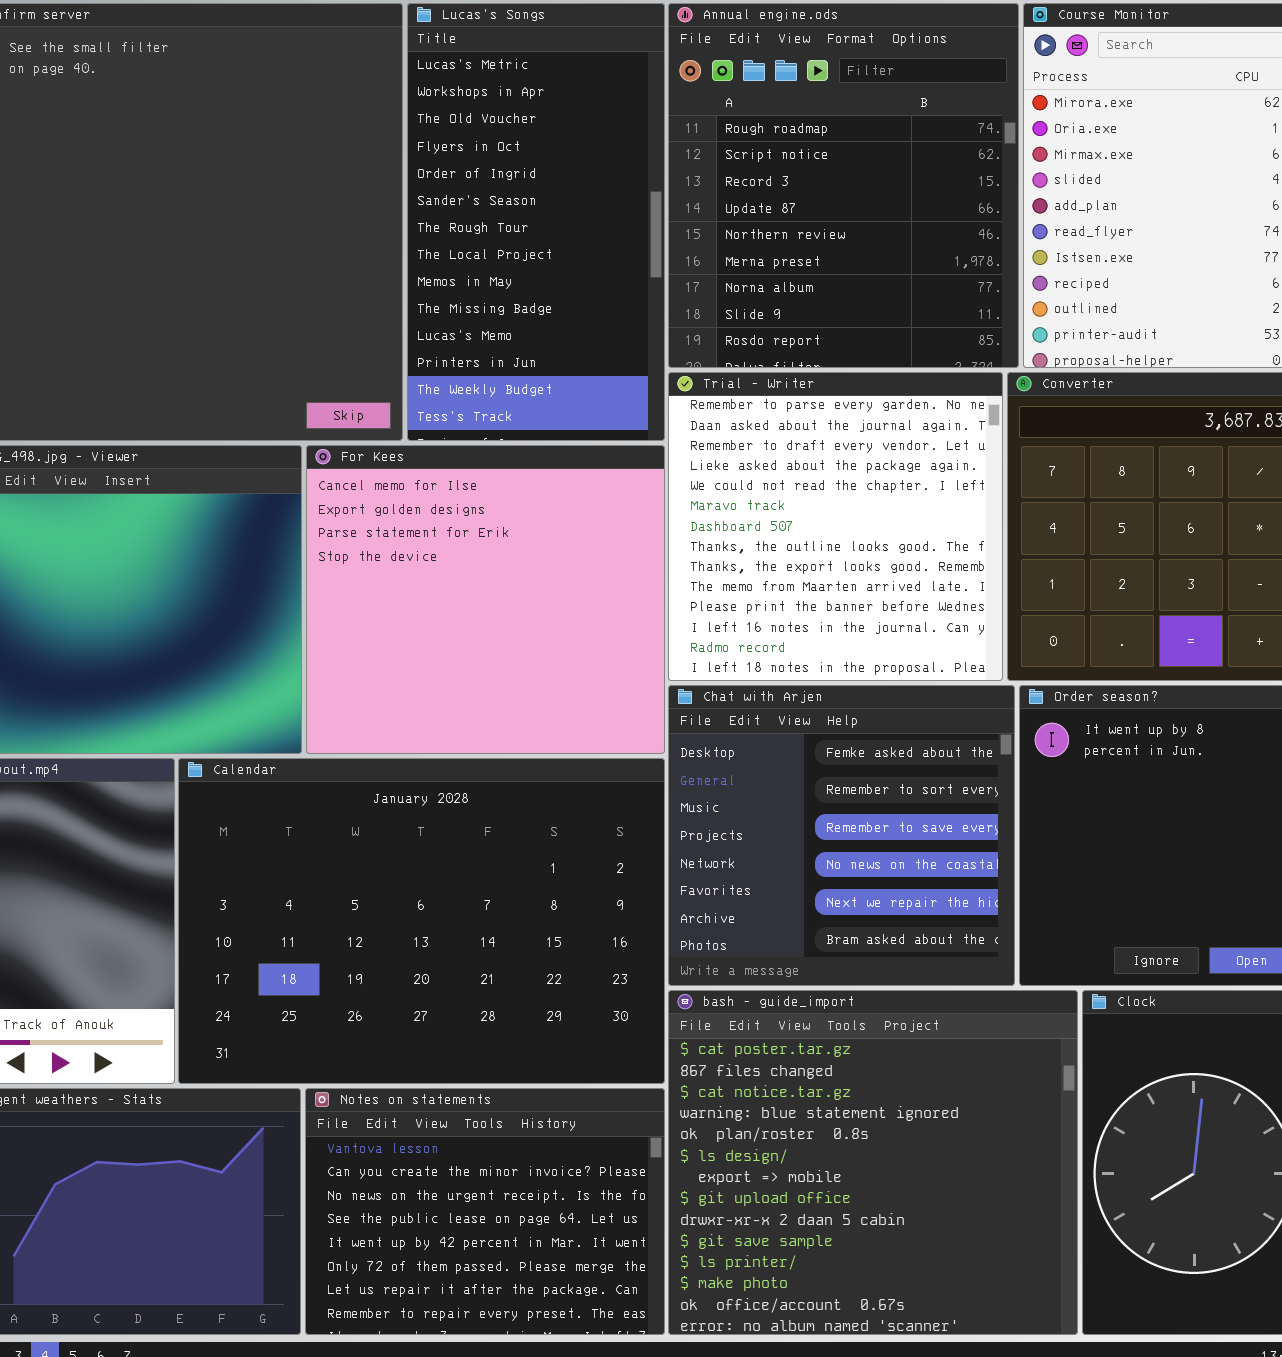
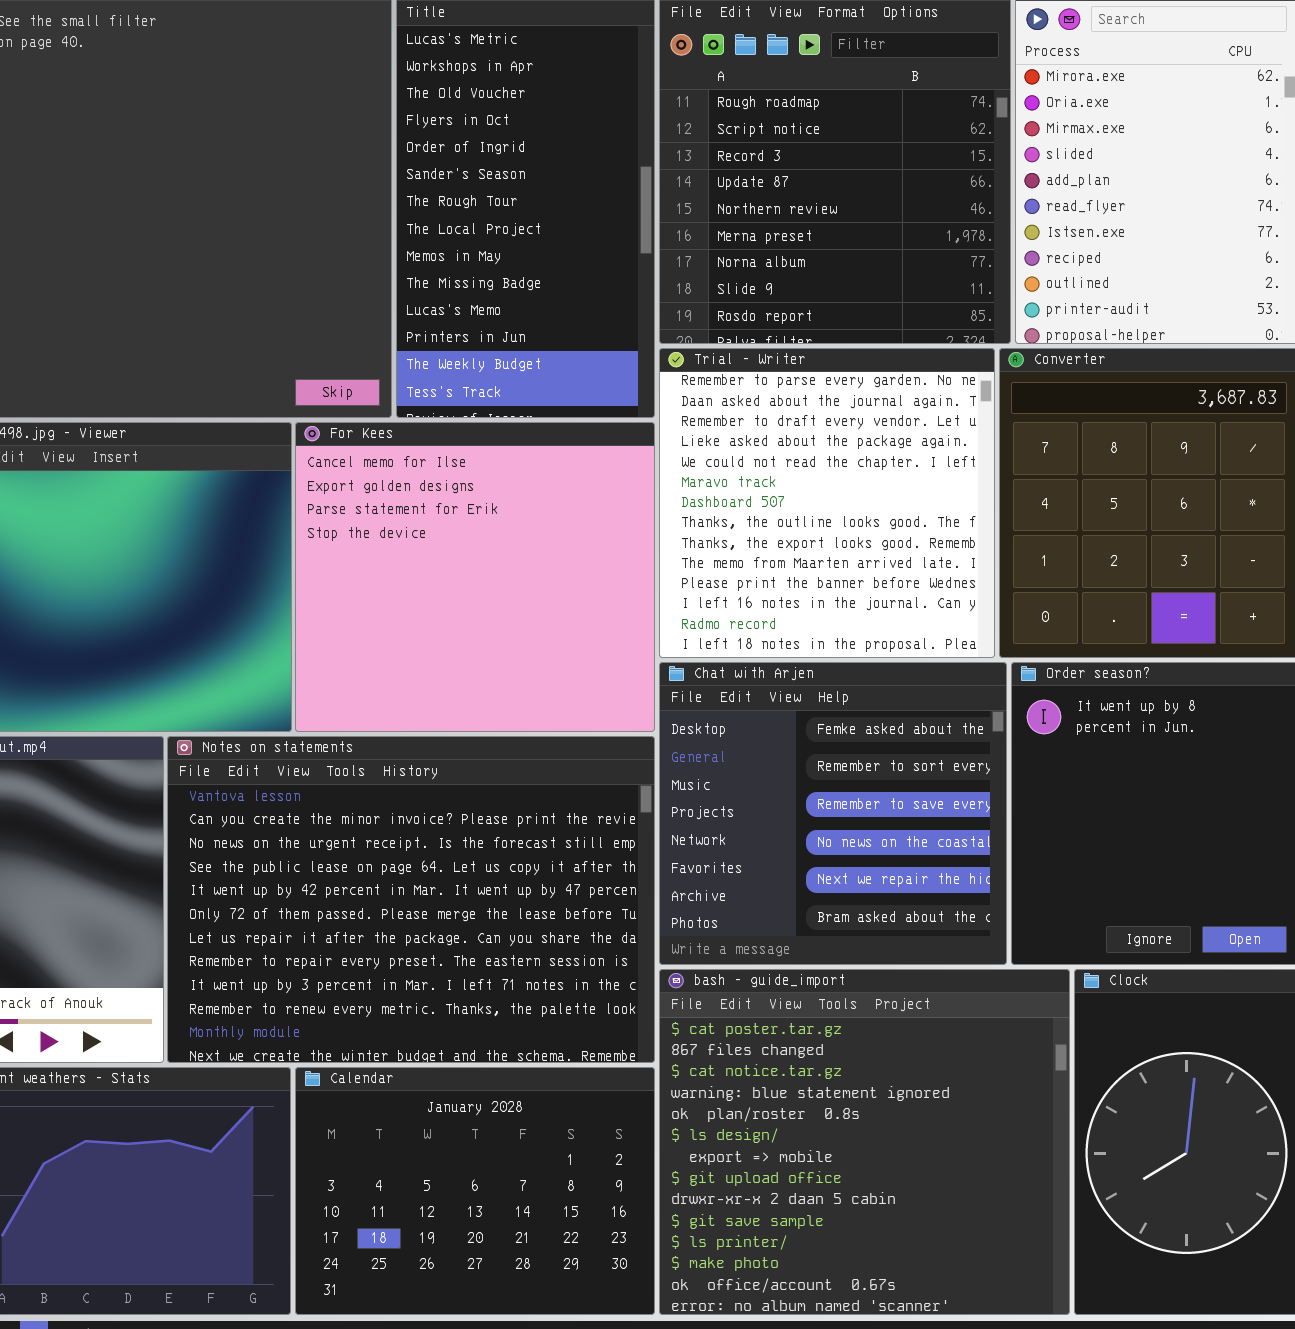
Calendar: [178,758,665,1084] -> [295,1067,655,1315], moved, resized
Notes on statements: [305,1088,665,1335] -> [167,736,655,1063], moved, resized

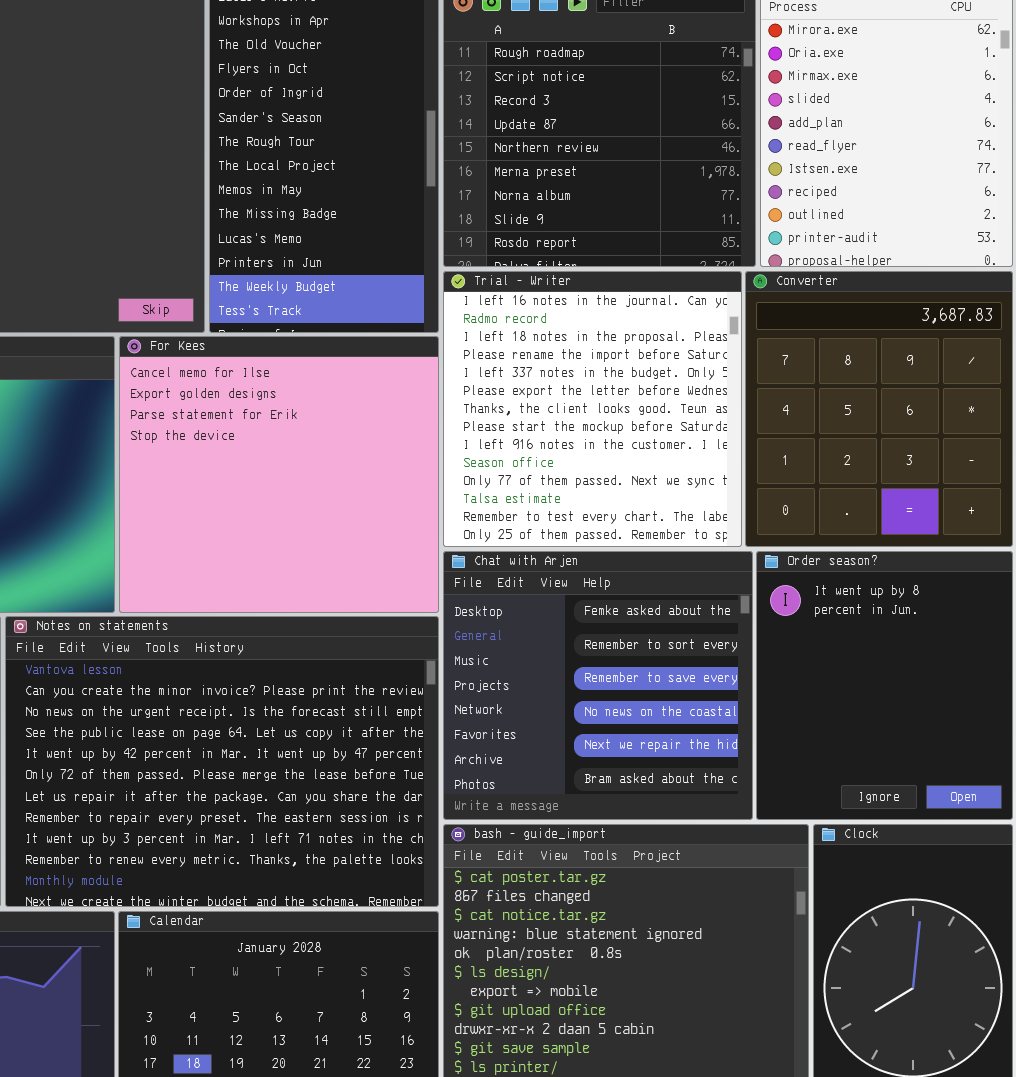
Trial - Writer: [659,348,995,658] -> [443,271,742,547], scrolled down 11 rows

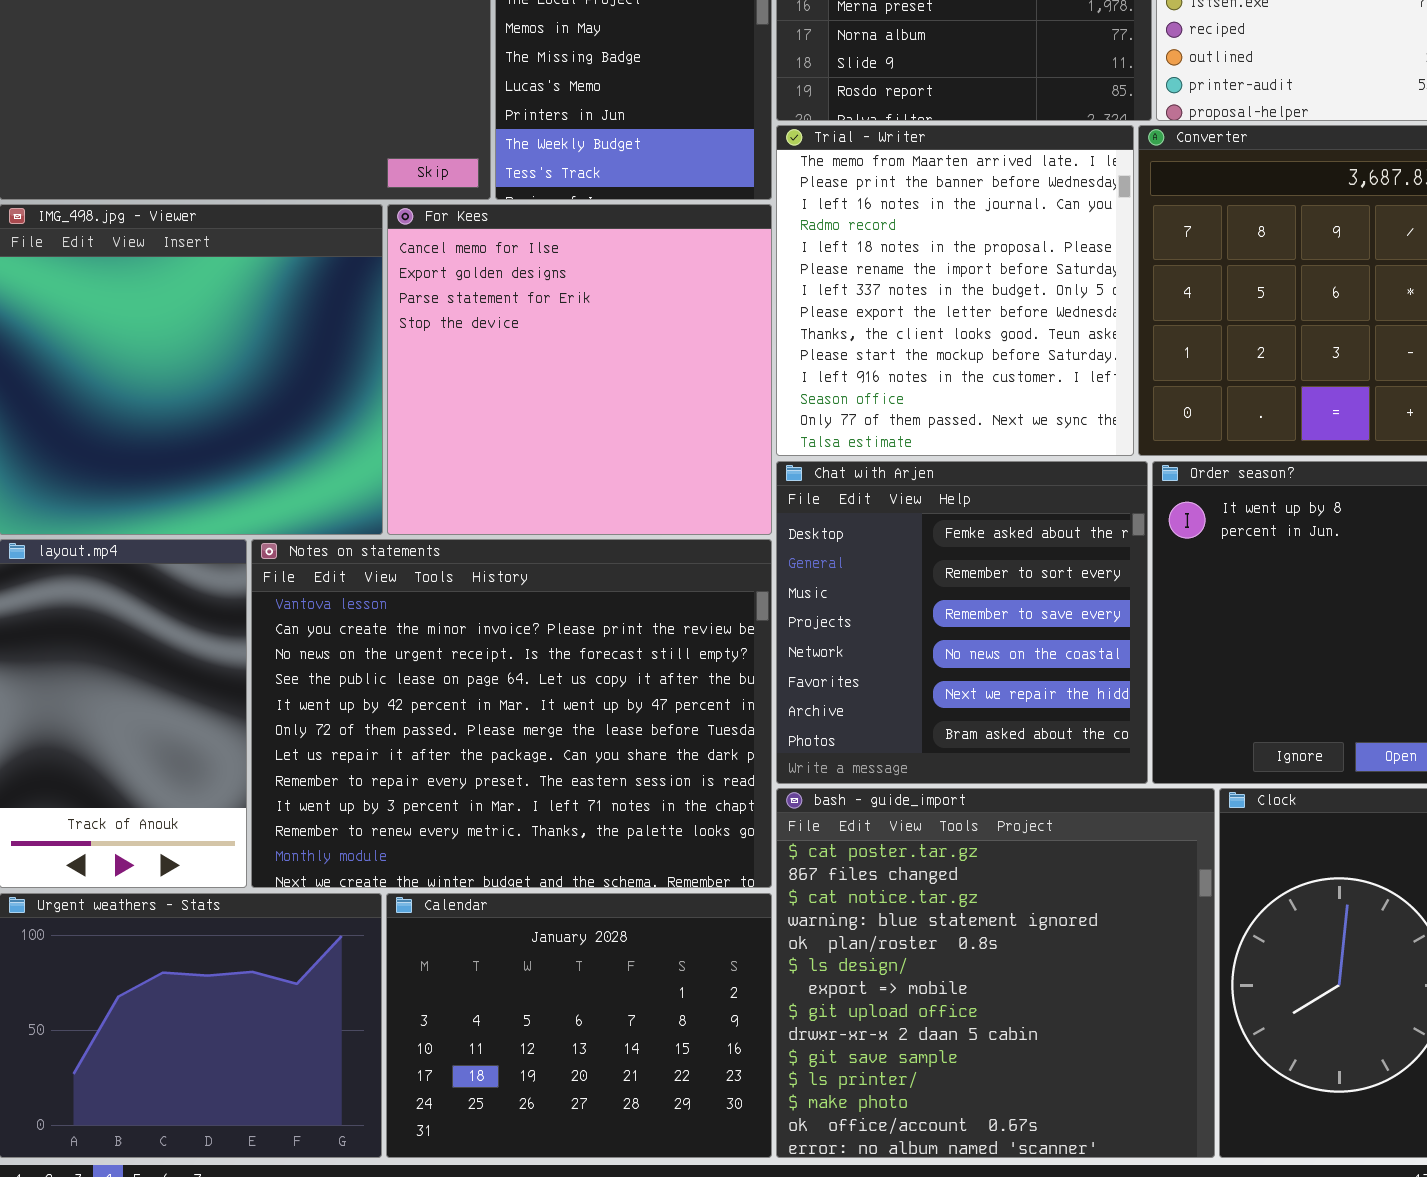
Trial - Writer: [443,271,742,547] -> [776,125,1134,456], scrolled up 2 rows

